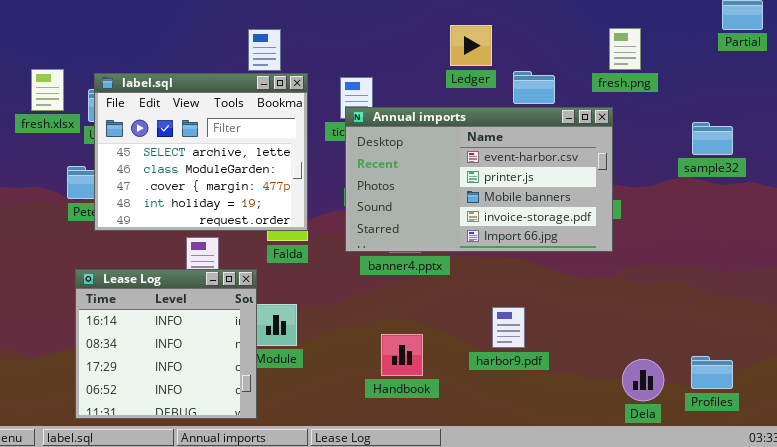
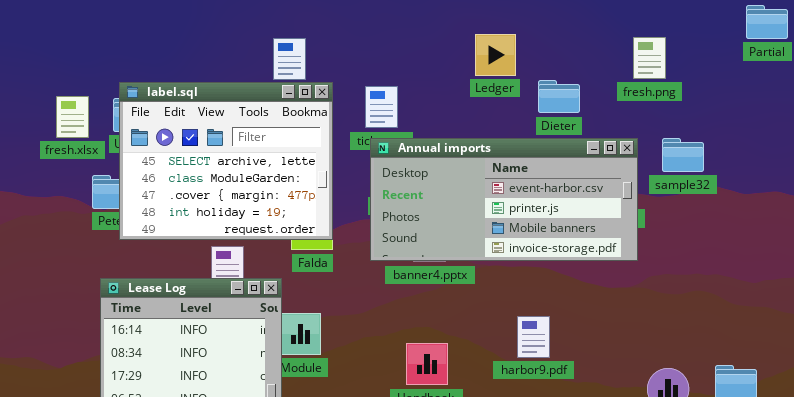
fresh.xlsx: [31,69,64,111] -> [56,96,89,138], moved
Annual imports: [345,107,613,252] -> [370,138,638,261], resized
sample32: [692,122,733,155] -> [662,138,704,172], moved

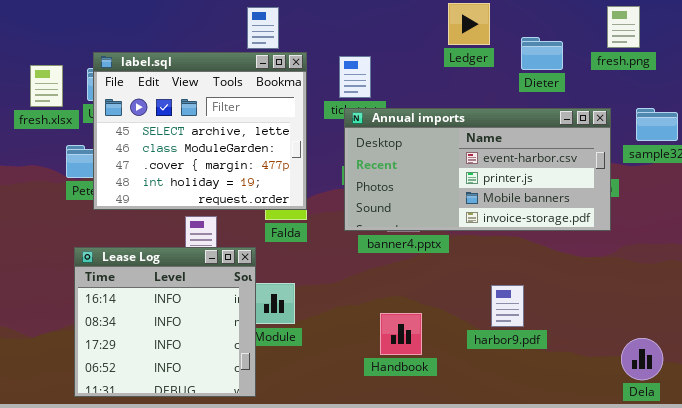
Dieter: [538,80,580,113] -> [521,37,563,70], moved

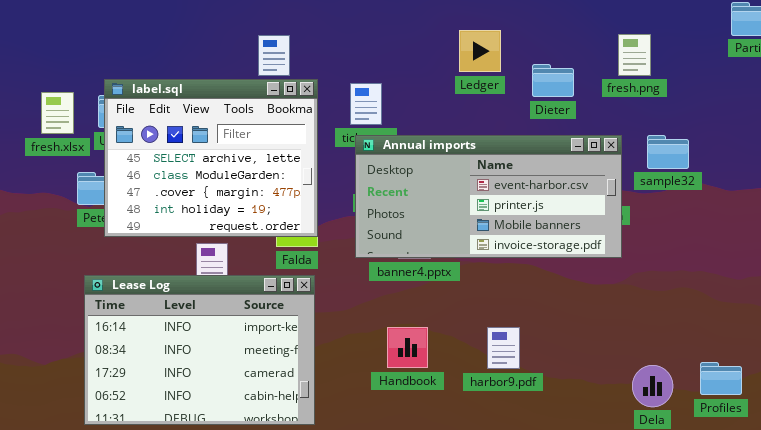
Lease Log: [74,247,256,397] -> [84,275,315,425], resized
harbor9.pdf: [491,285,524,327] -> [487,327,520,369], moved
Handbook: [380,313,422,355] -> [387,327,428,368], moved

